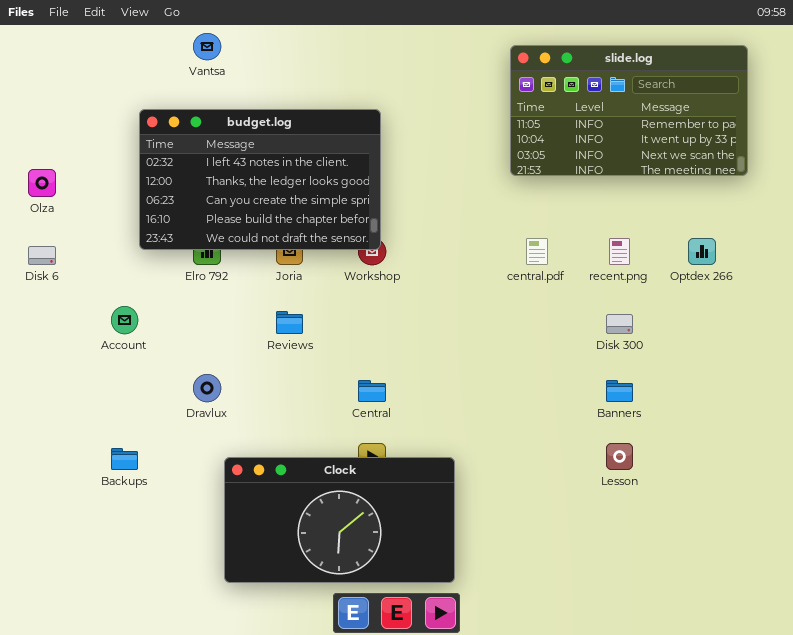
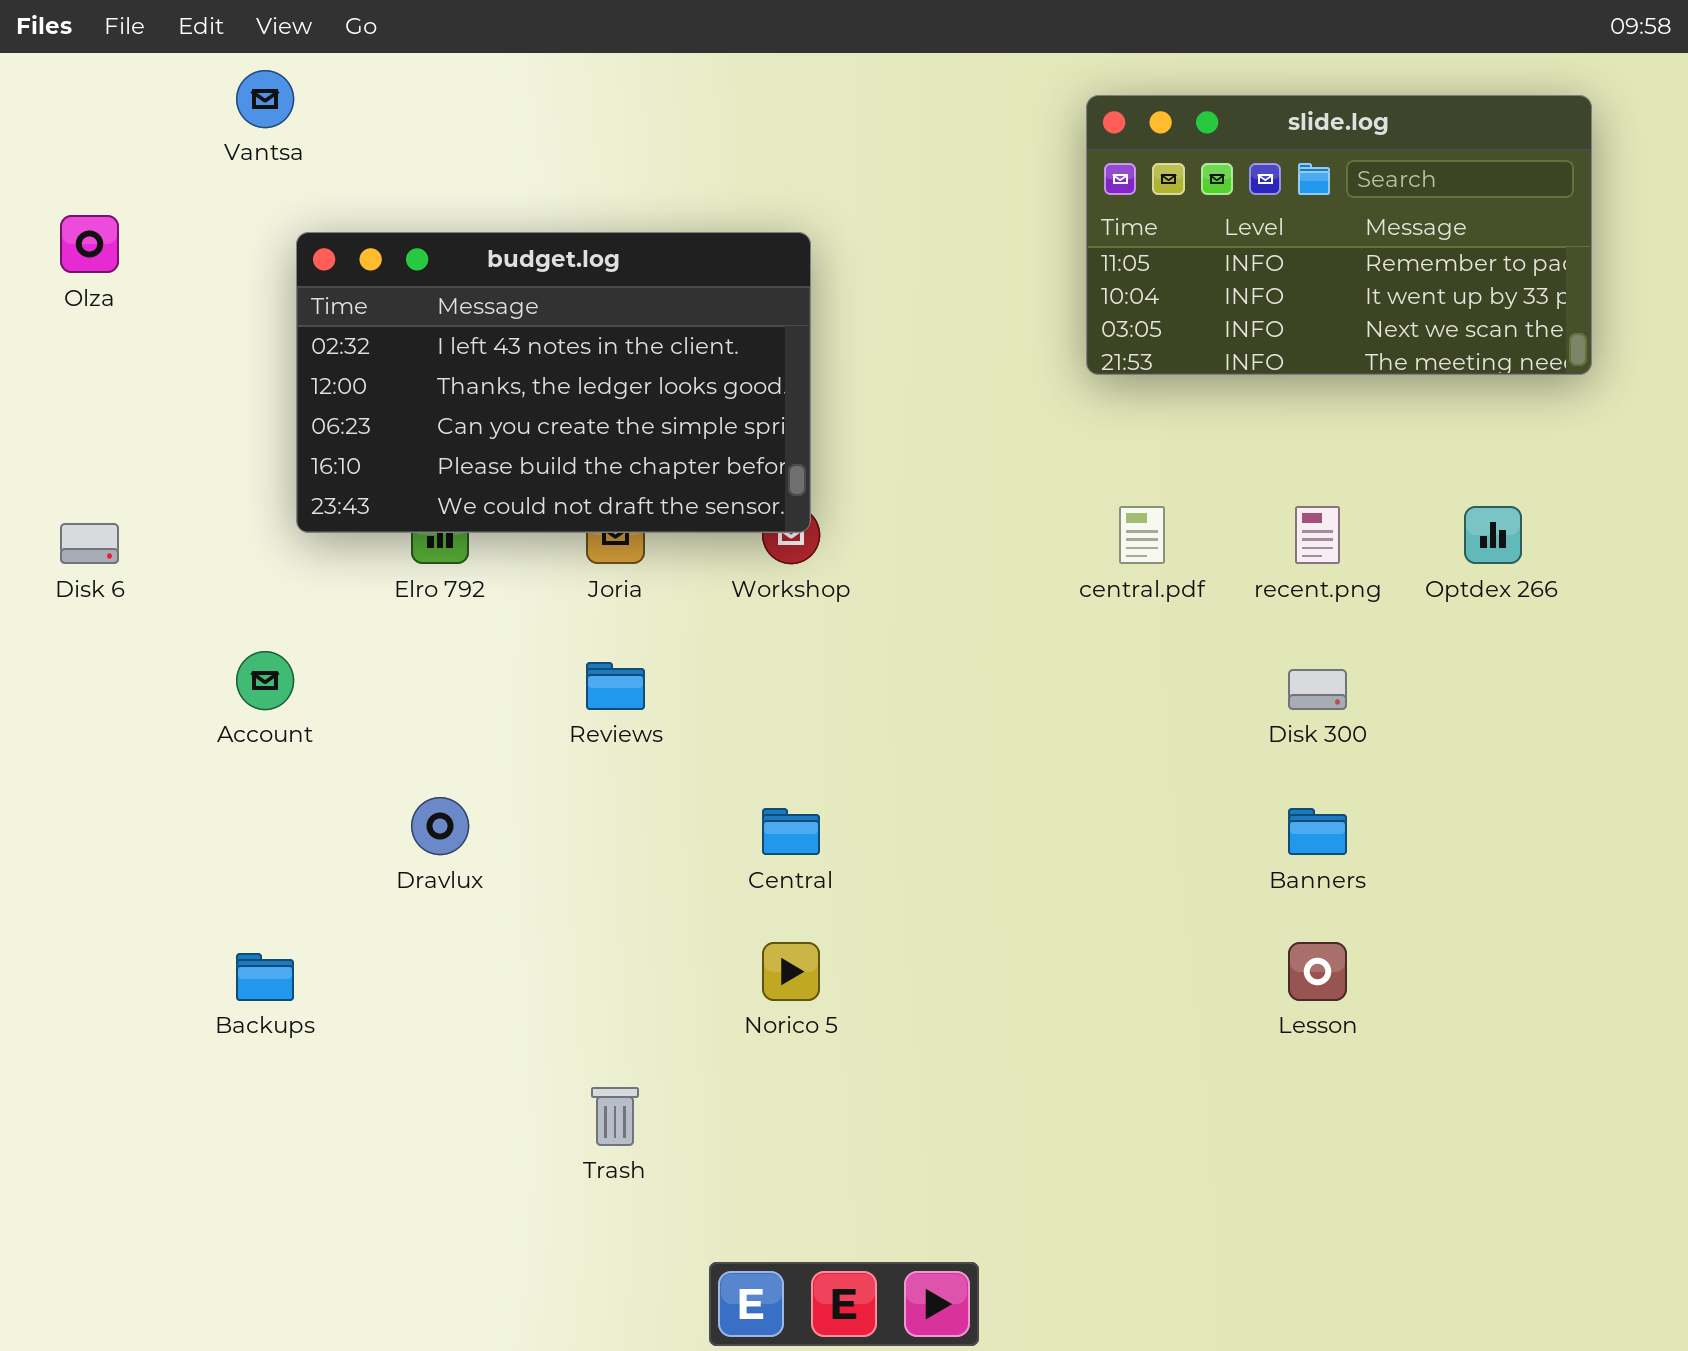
Vantsa: [193,33,221,60] -> [236,70,294,128], moved
Olza: [28,169,56,197] -> [60,215,119,273], moved
Clock: [224,457,455,583] -> none, closed

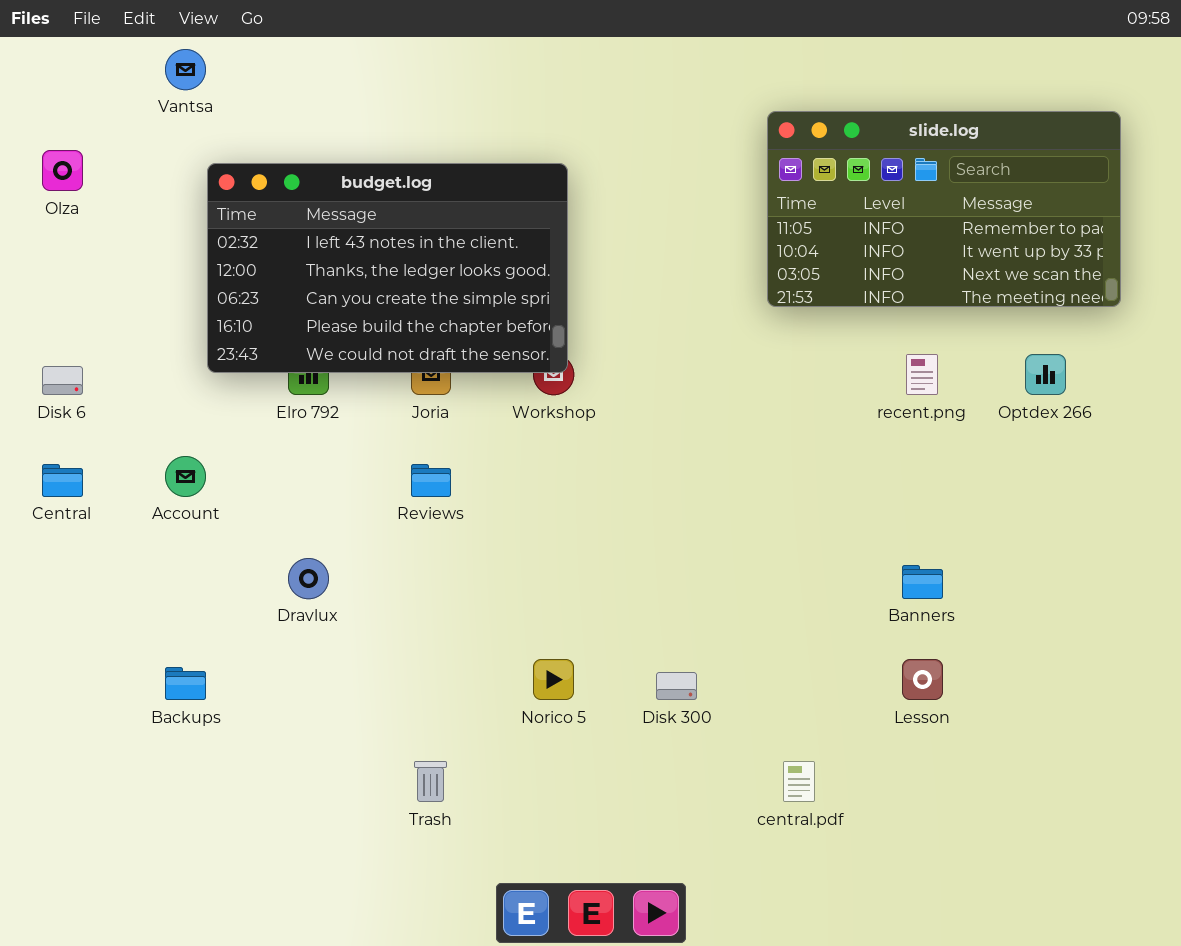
slide.log: [1086,95,1592,375] -> [767,111,1121,307], moved
central.pdf: [1119,506,1165,564] -> [783,761,815,802], moved
Disk 300: [1288,669,1347,710] -> [656,672,697,700], moved
Central: [762,808,820,855] -> [42,464,83,497], moved

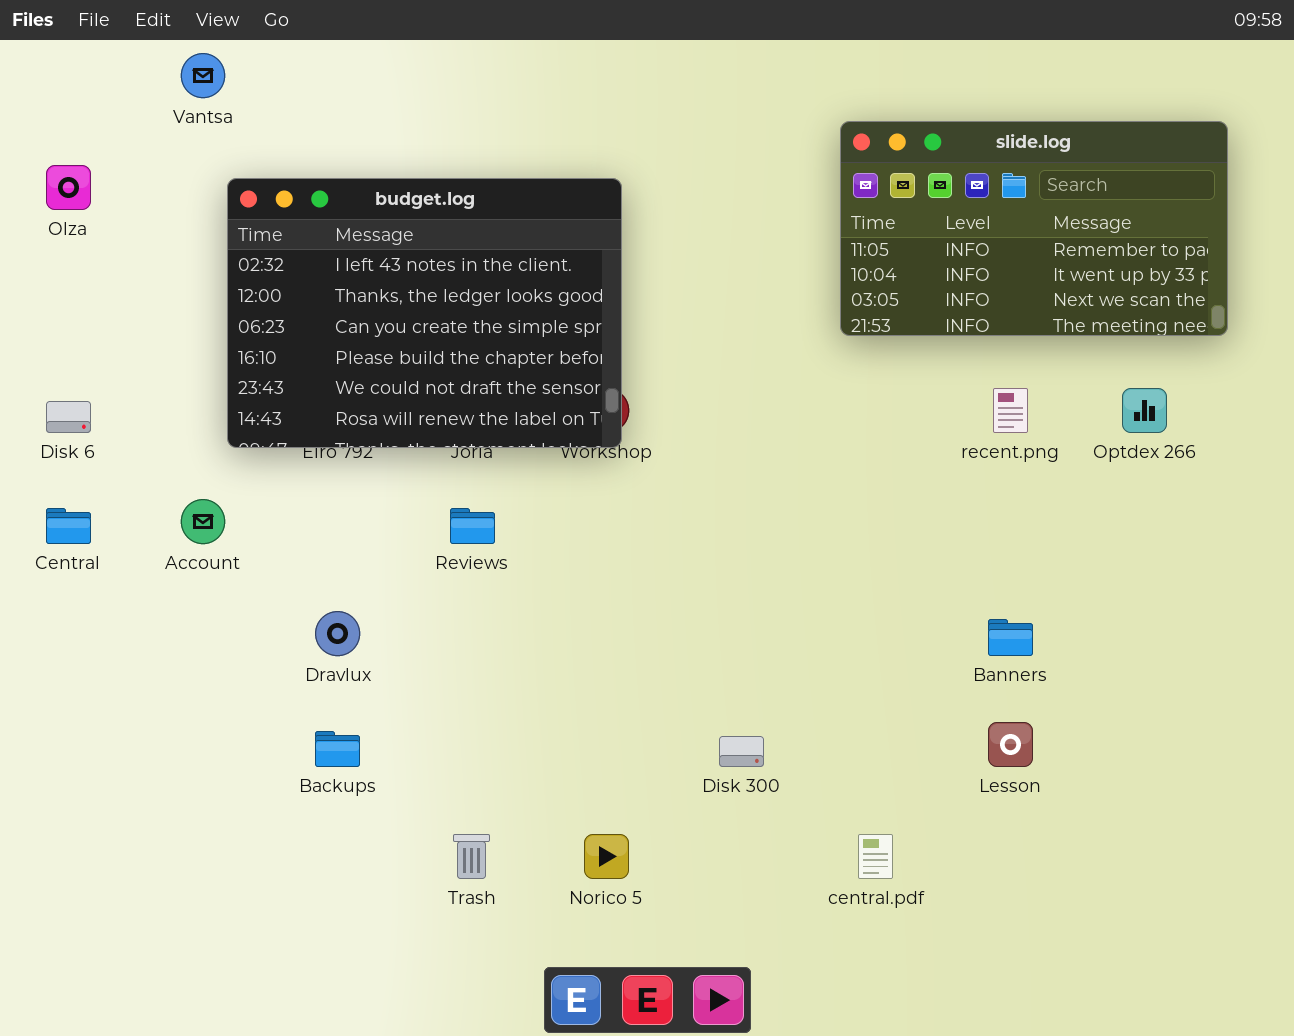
budget.log: [207,163,568,373] -> [227,178,622,448], resized
Norico 5: [533,659,574,700] -> [584,834,629,879], moved
Backups: [165,667,206,700] -> [315,731,360,767], moved

